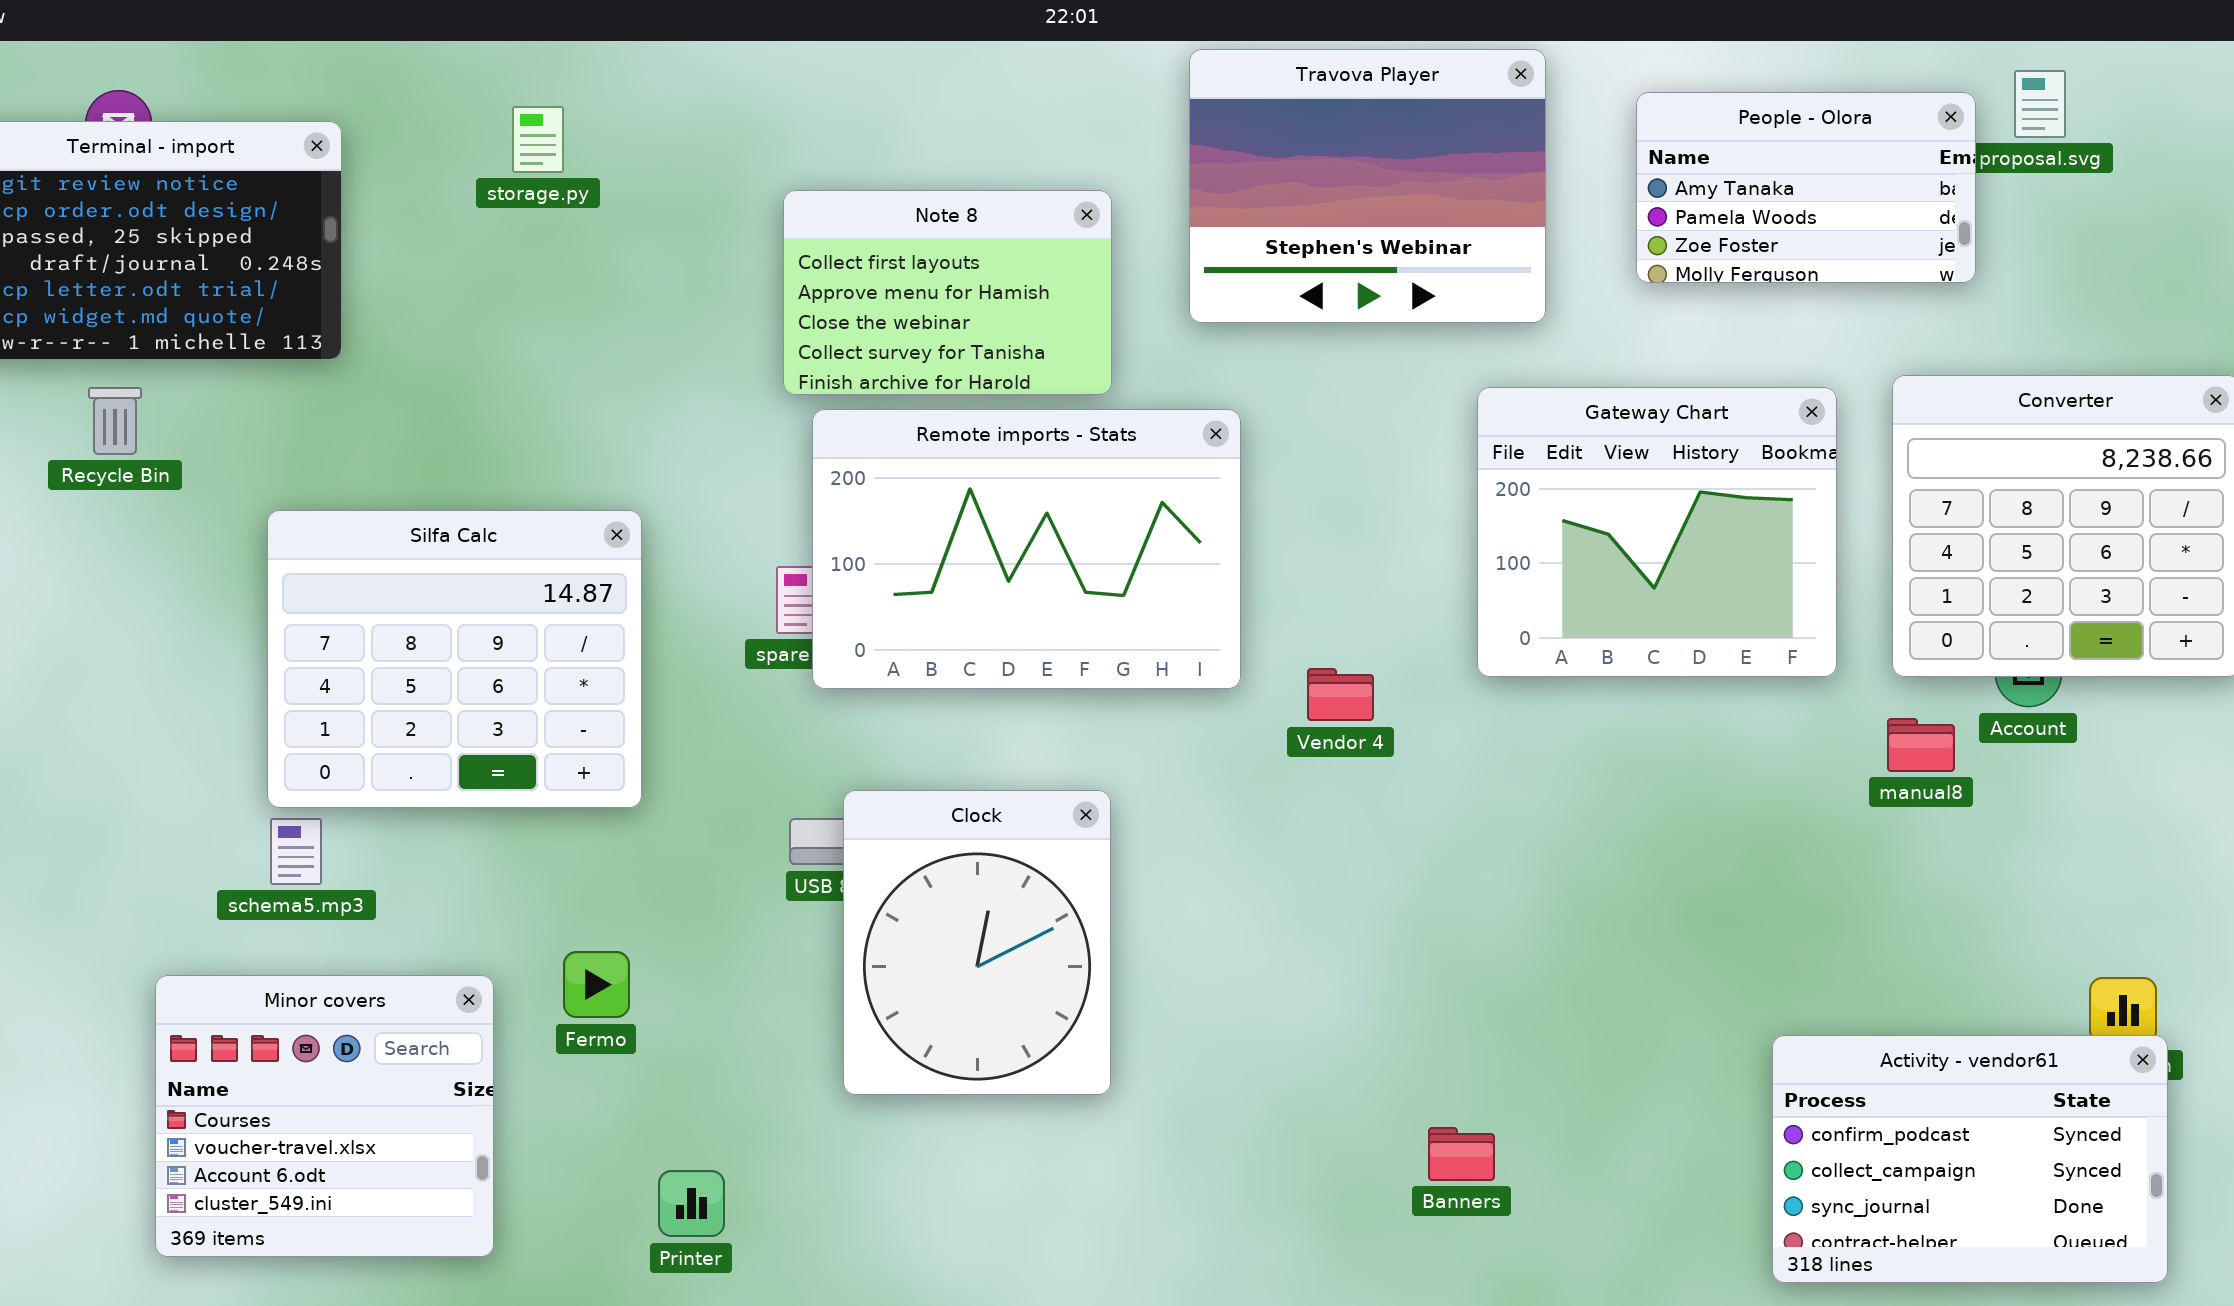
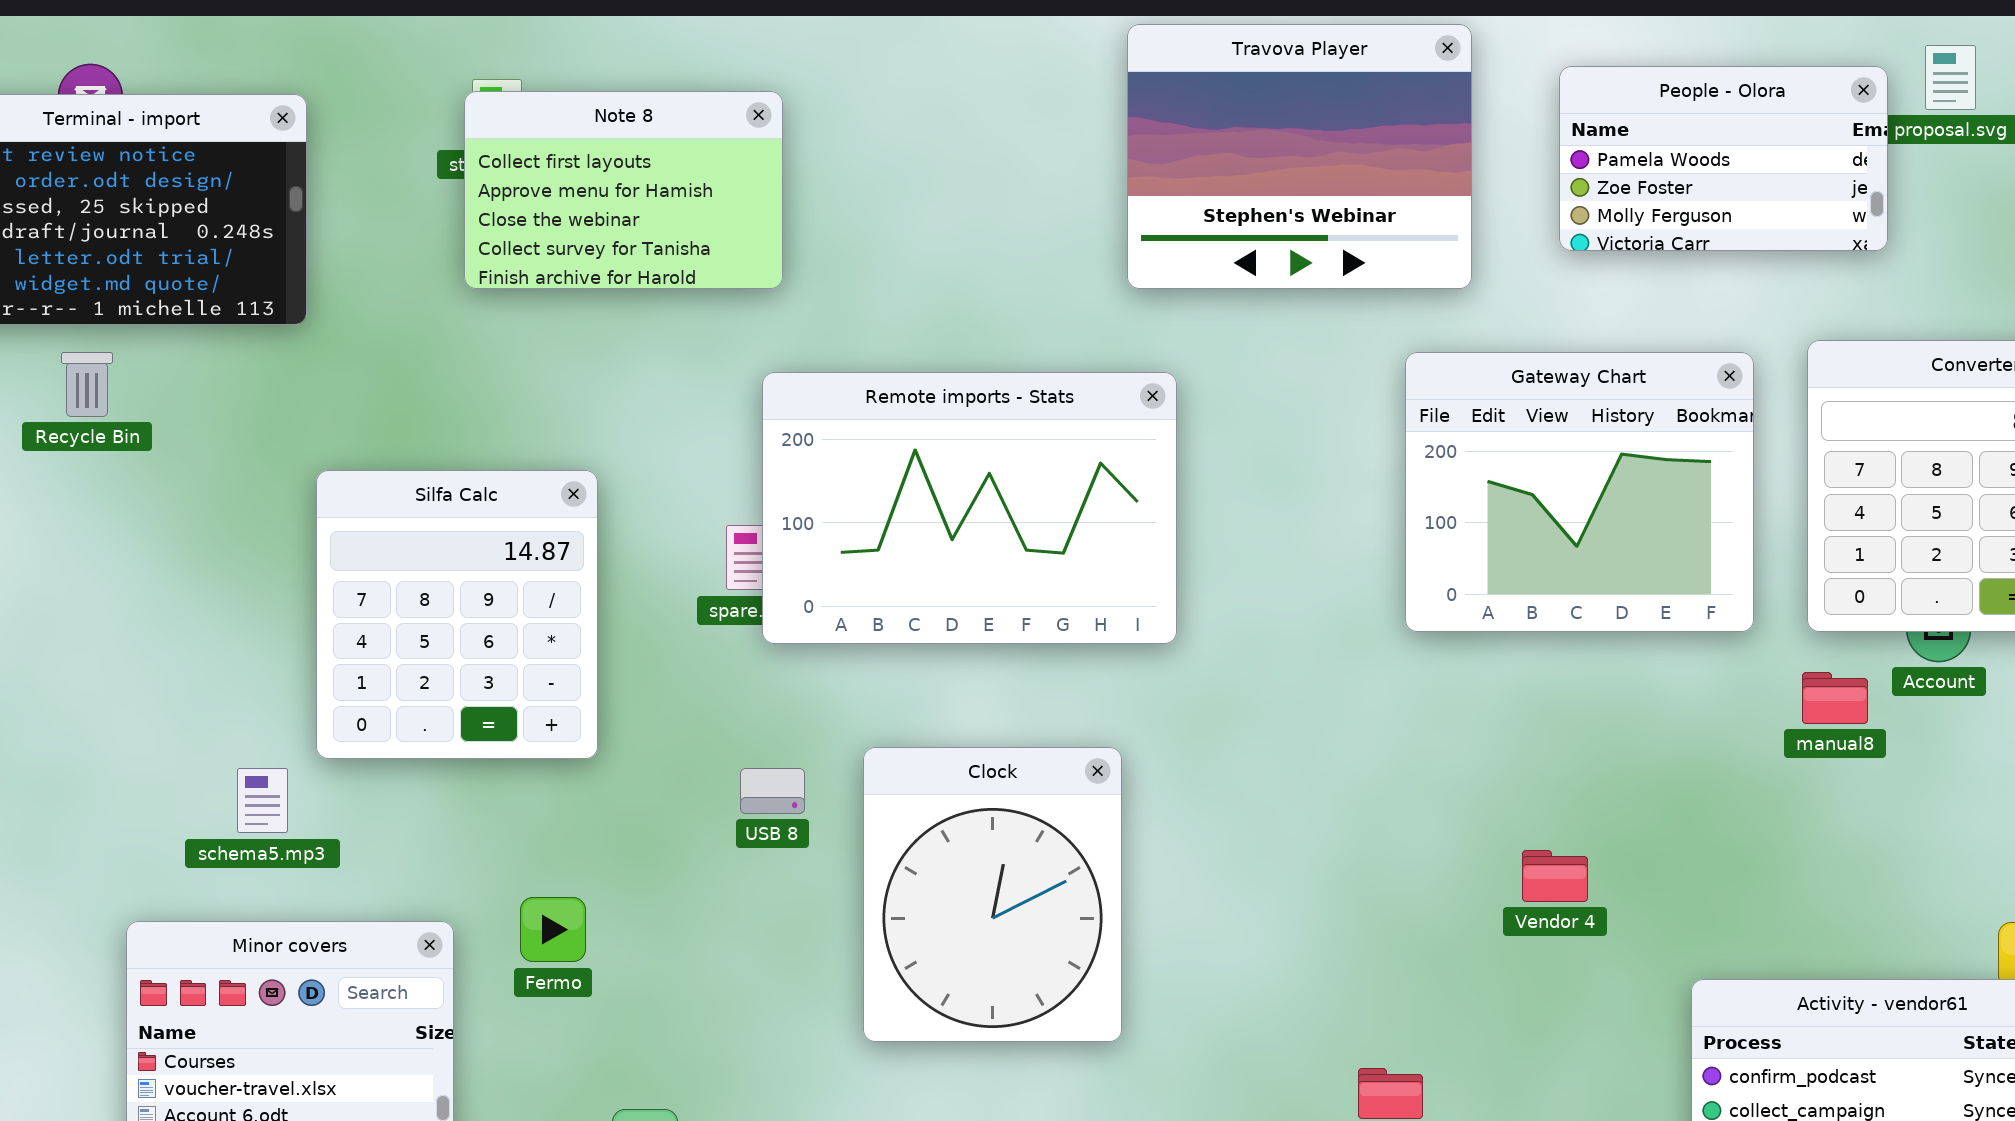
People - Olora: [1636,92,1976,283] -> [1559,66,1888,251], scrolled down 1 row
Note 8: [783,190,1112,395] -> [464,91,783,289], moved
Silfa Calc: [267,510,642,808] -> [316,470,598,759], resized
Vendor 4: [1307,668,1374,721] -> [1522,850,1588,902], moved
Clock: [843,790,1111,1095] -> [863,747,1122,1042], moved

